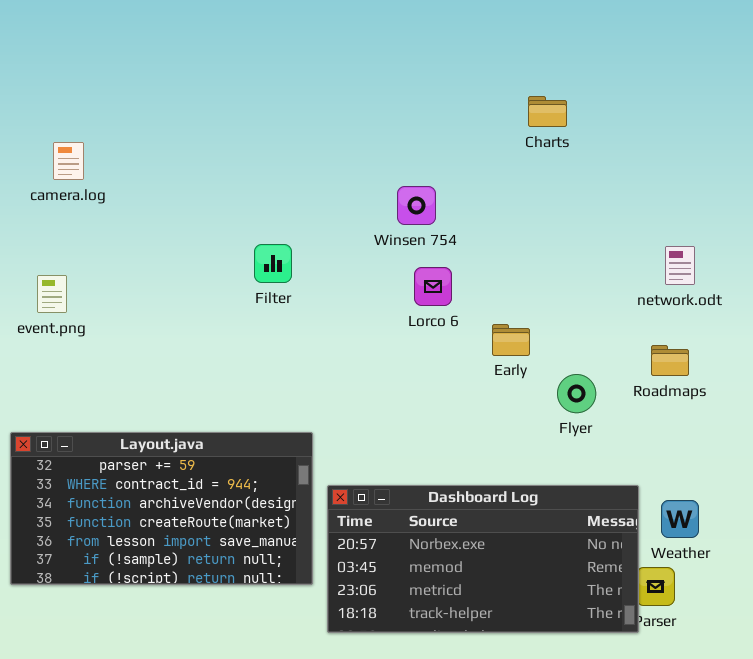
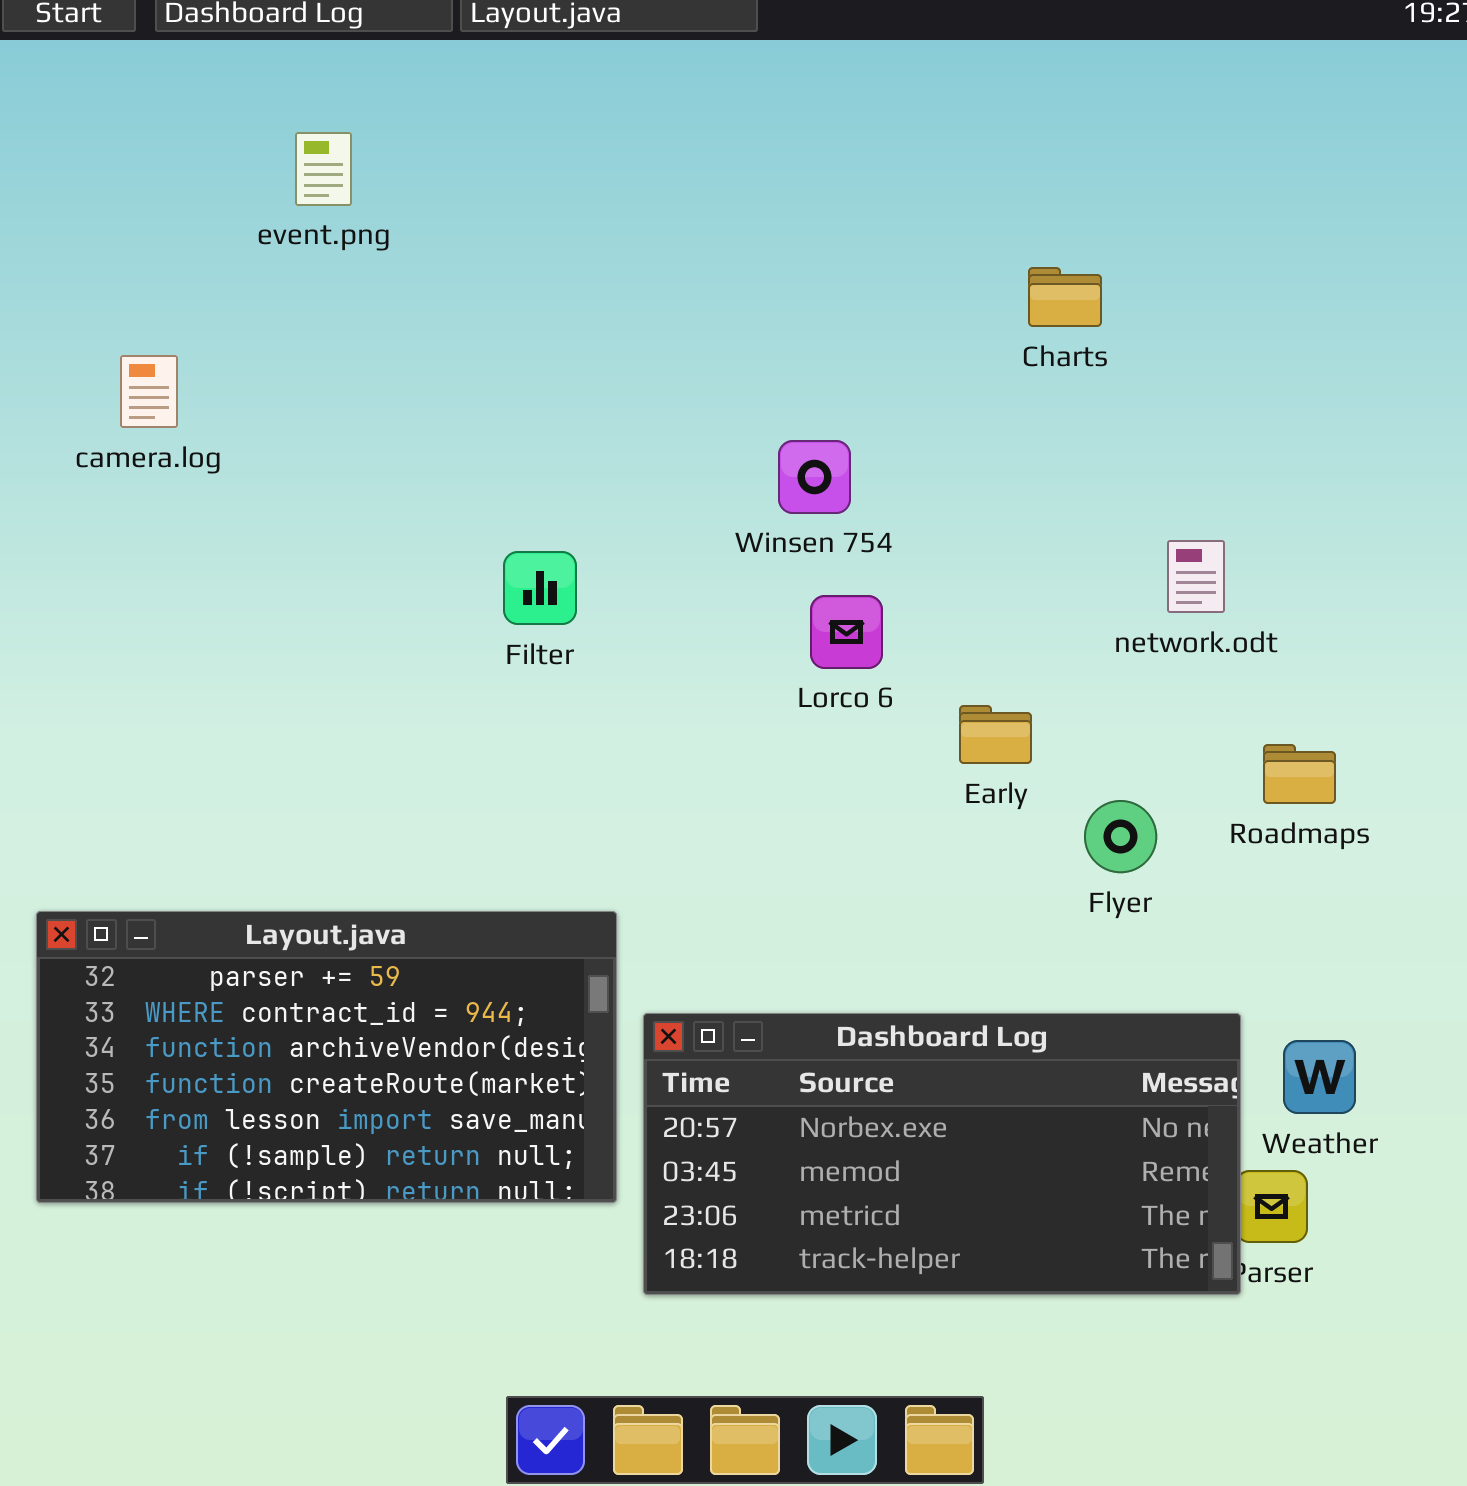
network.odt: [665,246,695,285] -> [1167,540,1225,613], moved
event.png: [37,275,67,313] -> [295,132,352,206], moved

